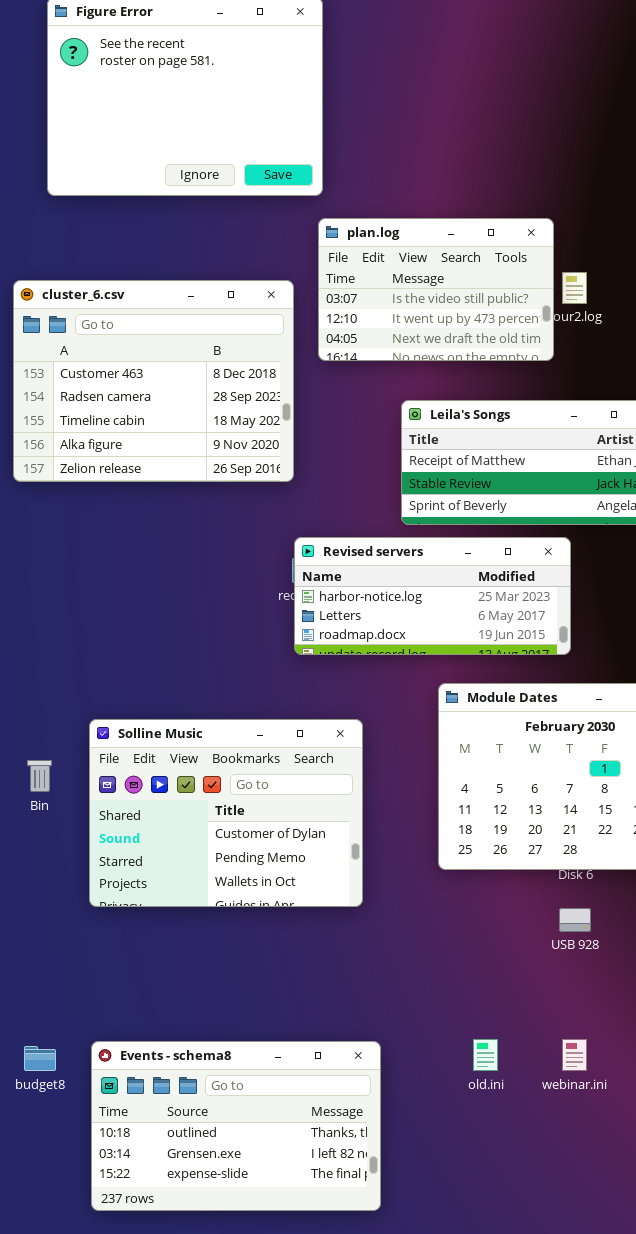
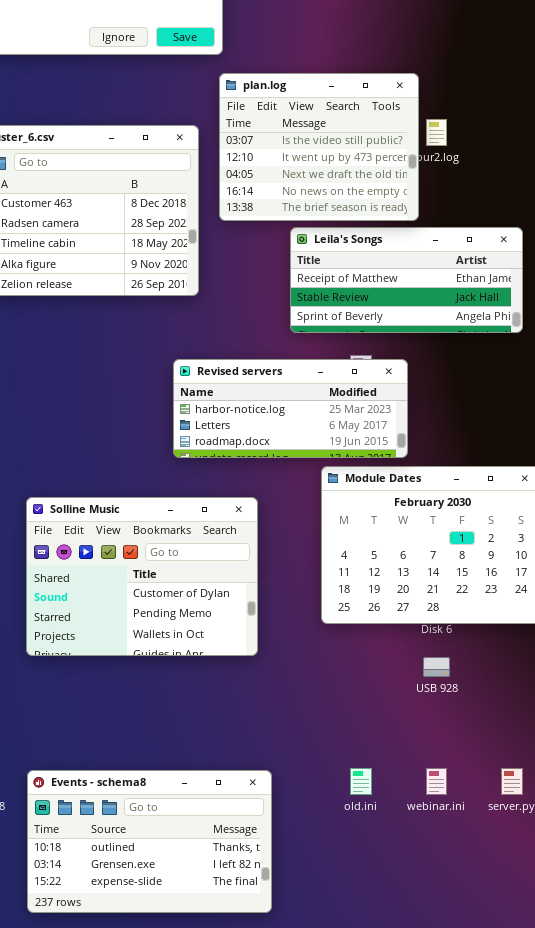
plan.log: [318,218,554,361] -> [219,73,419,221], resized
Revised servers: [294,537,571,655] -> [173,359,408,458], moved

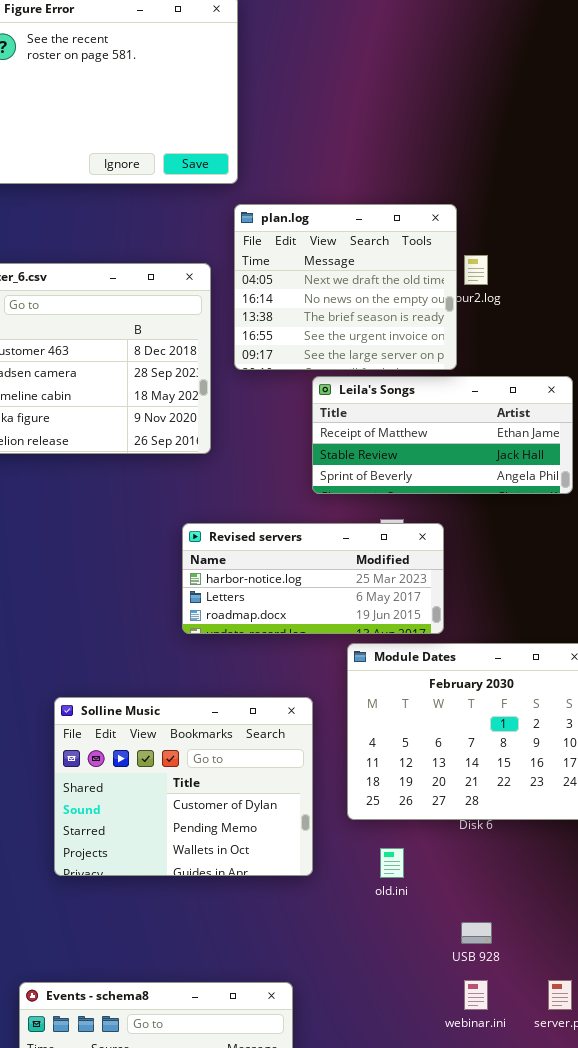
plan.log: [219,73,419,221] -> [234,204,457,370], scrolled down 2 rows
Solline Music: [26,497,258,656] -> [54,697,313,876], moved
USB 928: [423,657,450,677] -> [461,922,492,944], moved
old.ini: [350,768,372,795] -> [380,848,404,878], moved

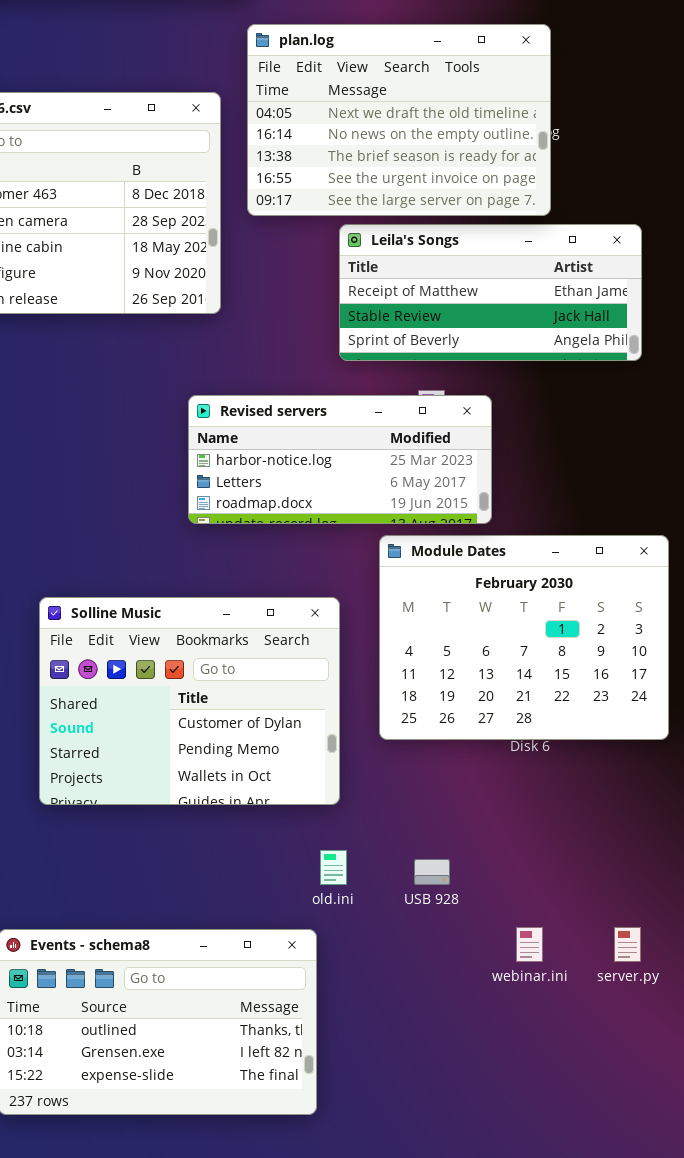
plan.log: [234,204,457,370] -> [247,24,551,216], resized
old.ini: [380,848,404,878] -> [320,850,347,885], moved
USB 928: [461,922,492,944] -> [414,859,450,885], moved

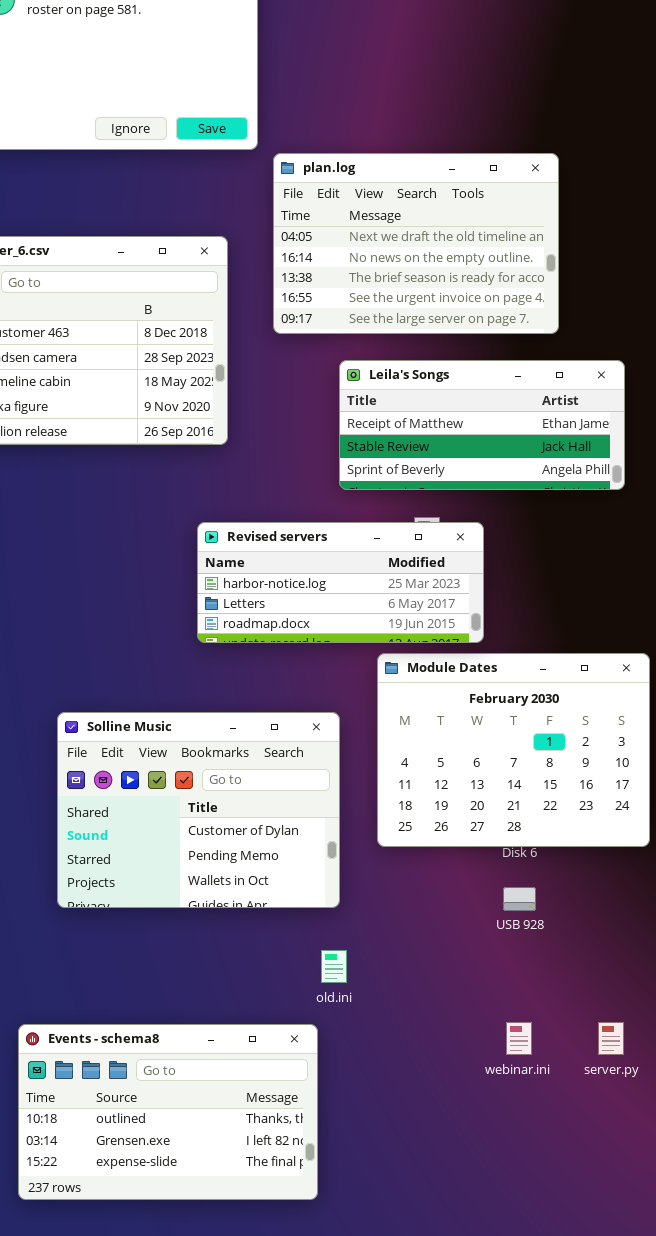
plan.log: [247,24,551,216] -> [273,153,559,334], moved
USB 928: [414,859,450,885] -> [503,887,536,911], moved

